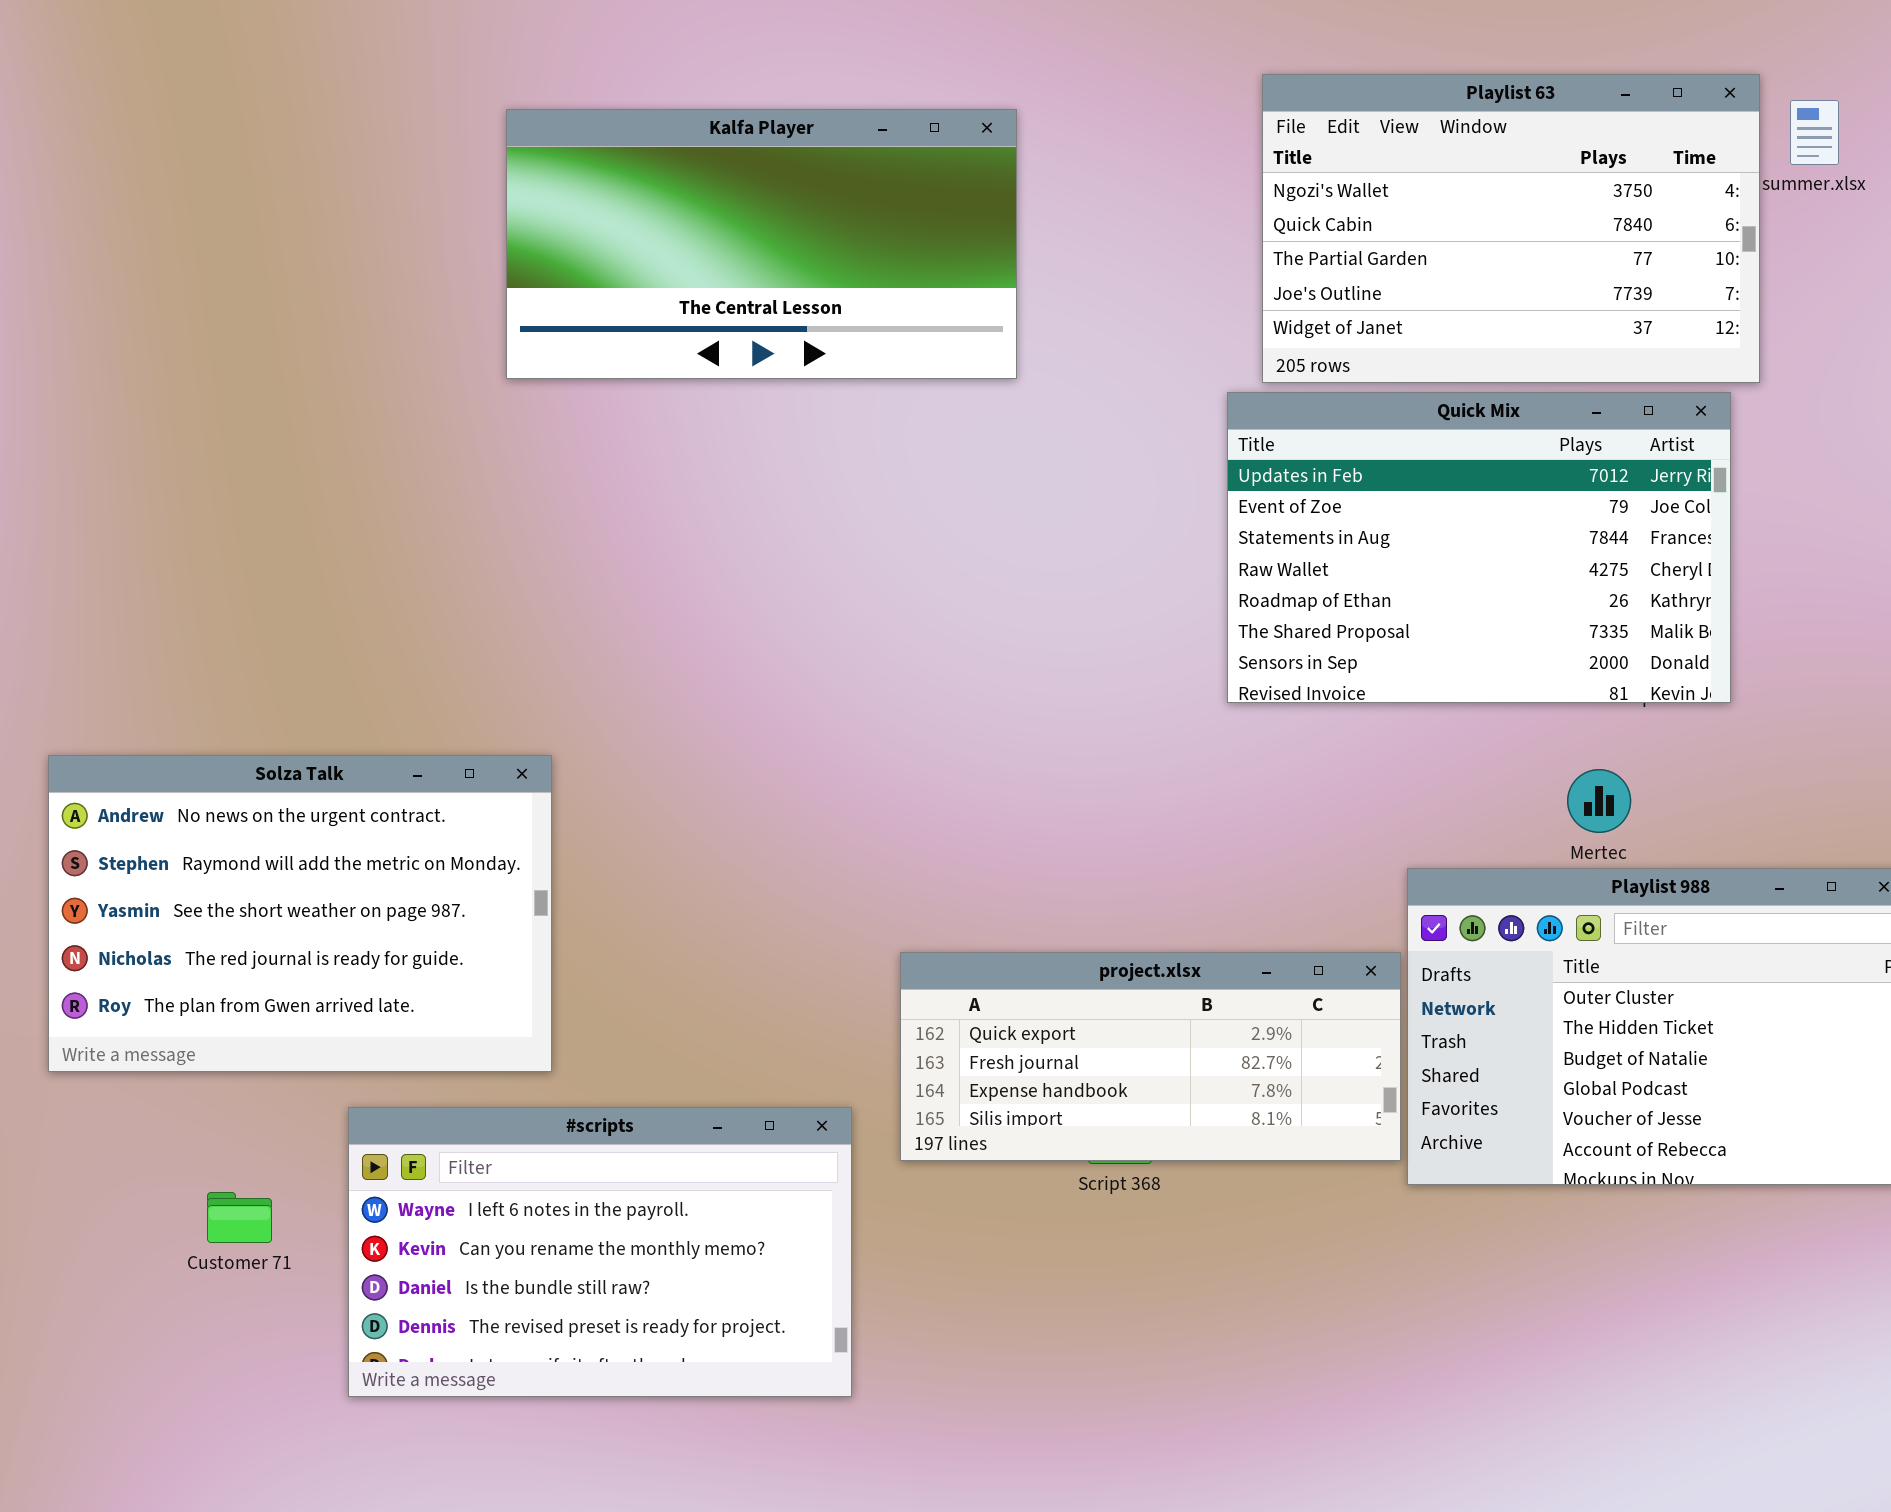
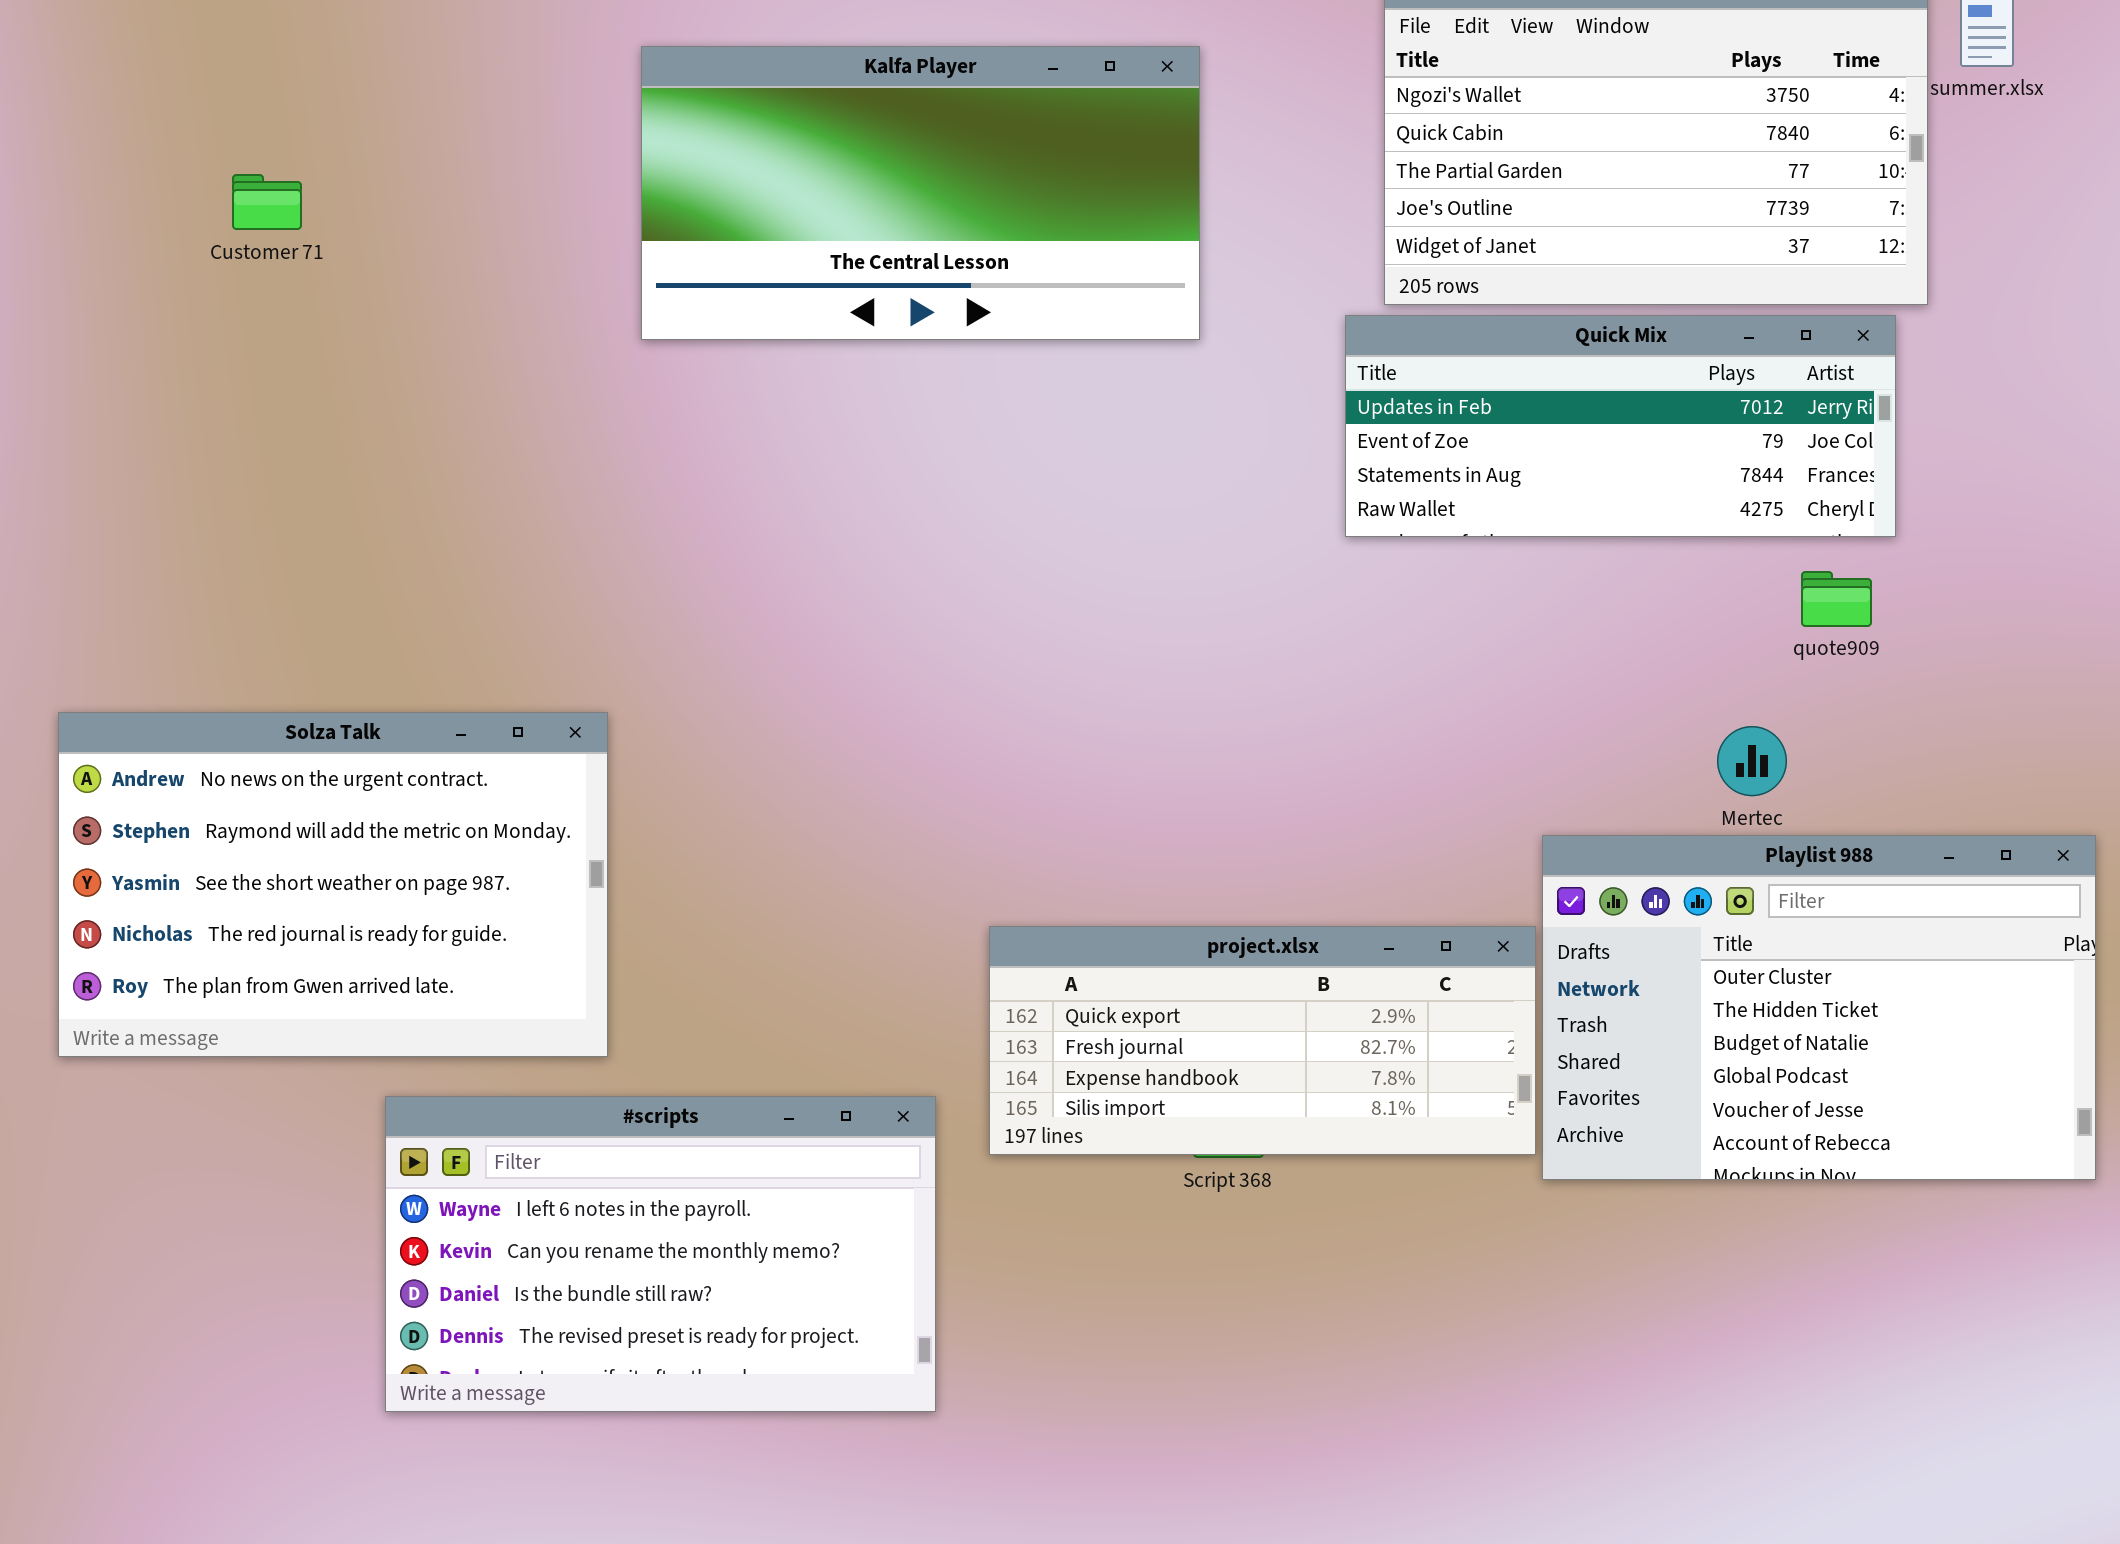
Kalfa Player: [506,109,1017,379] -> [641,46,1200,340], moved
Quick Mix: [1227,392,1731,703] -> [1345,315,1896,537], resized
Customer 71: [207,1192,272,1243] -> [232,174,302,230], moved

